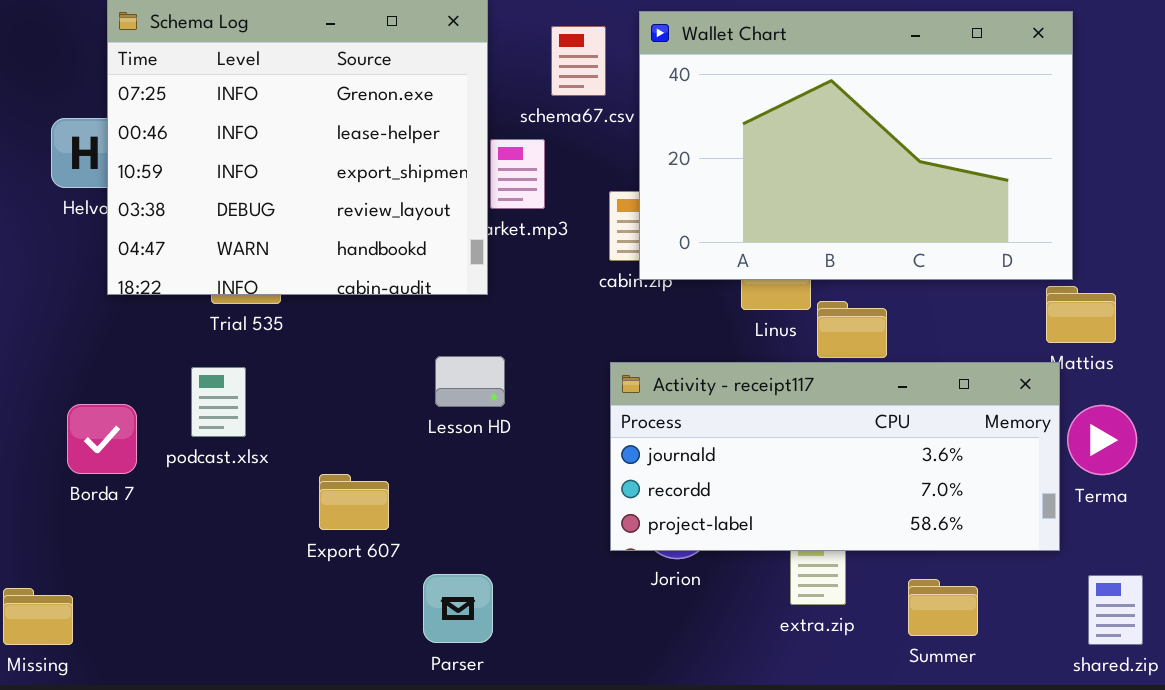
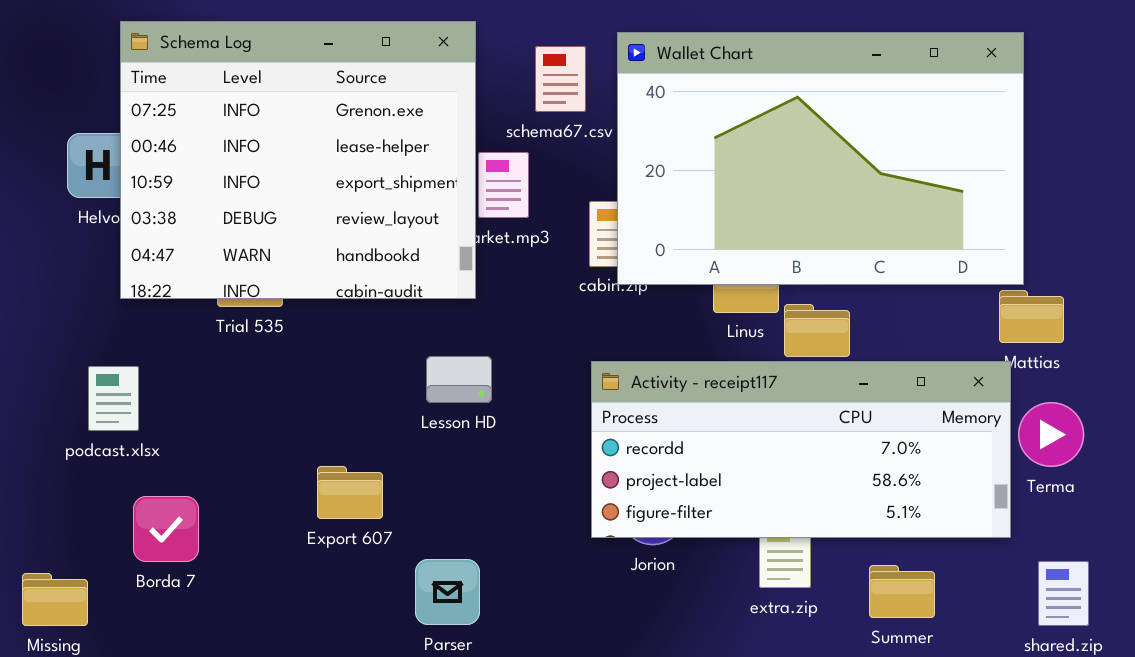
Activity - receipt117: [610,362,1060,551] -> [591,361,1011,538], scrolled down 1 row
podcast.xlsx: [191,367,246,437] -> [88,366,139,431], moved
Borda 7: [67,404,137,474] -> [133,496,199,562], moved

